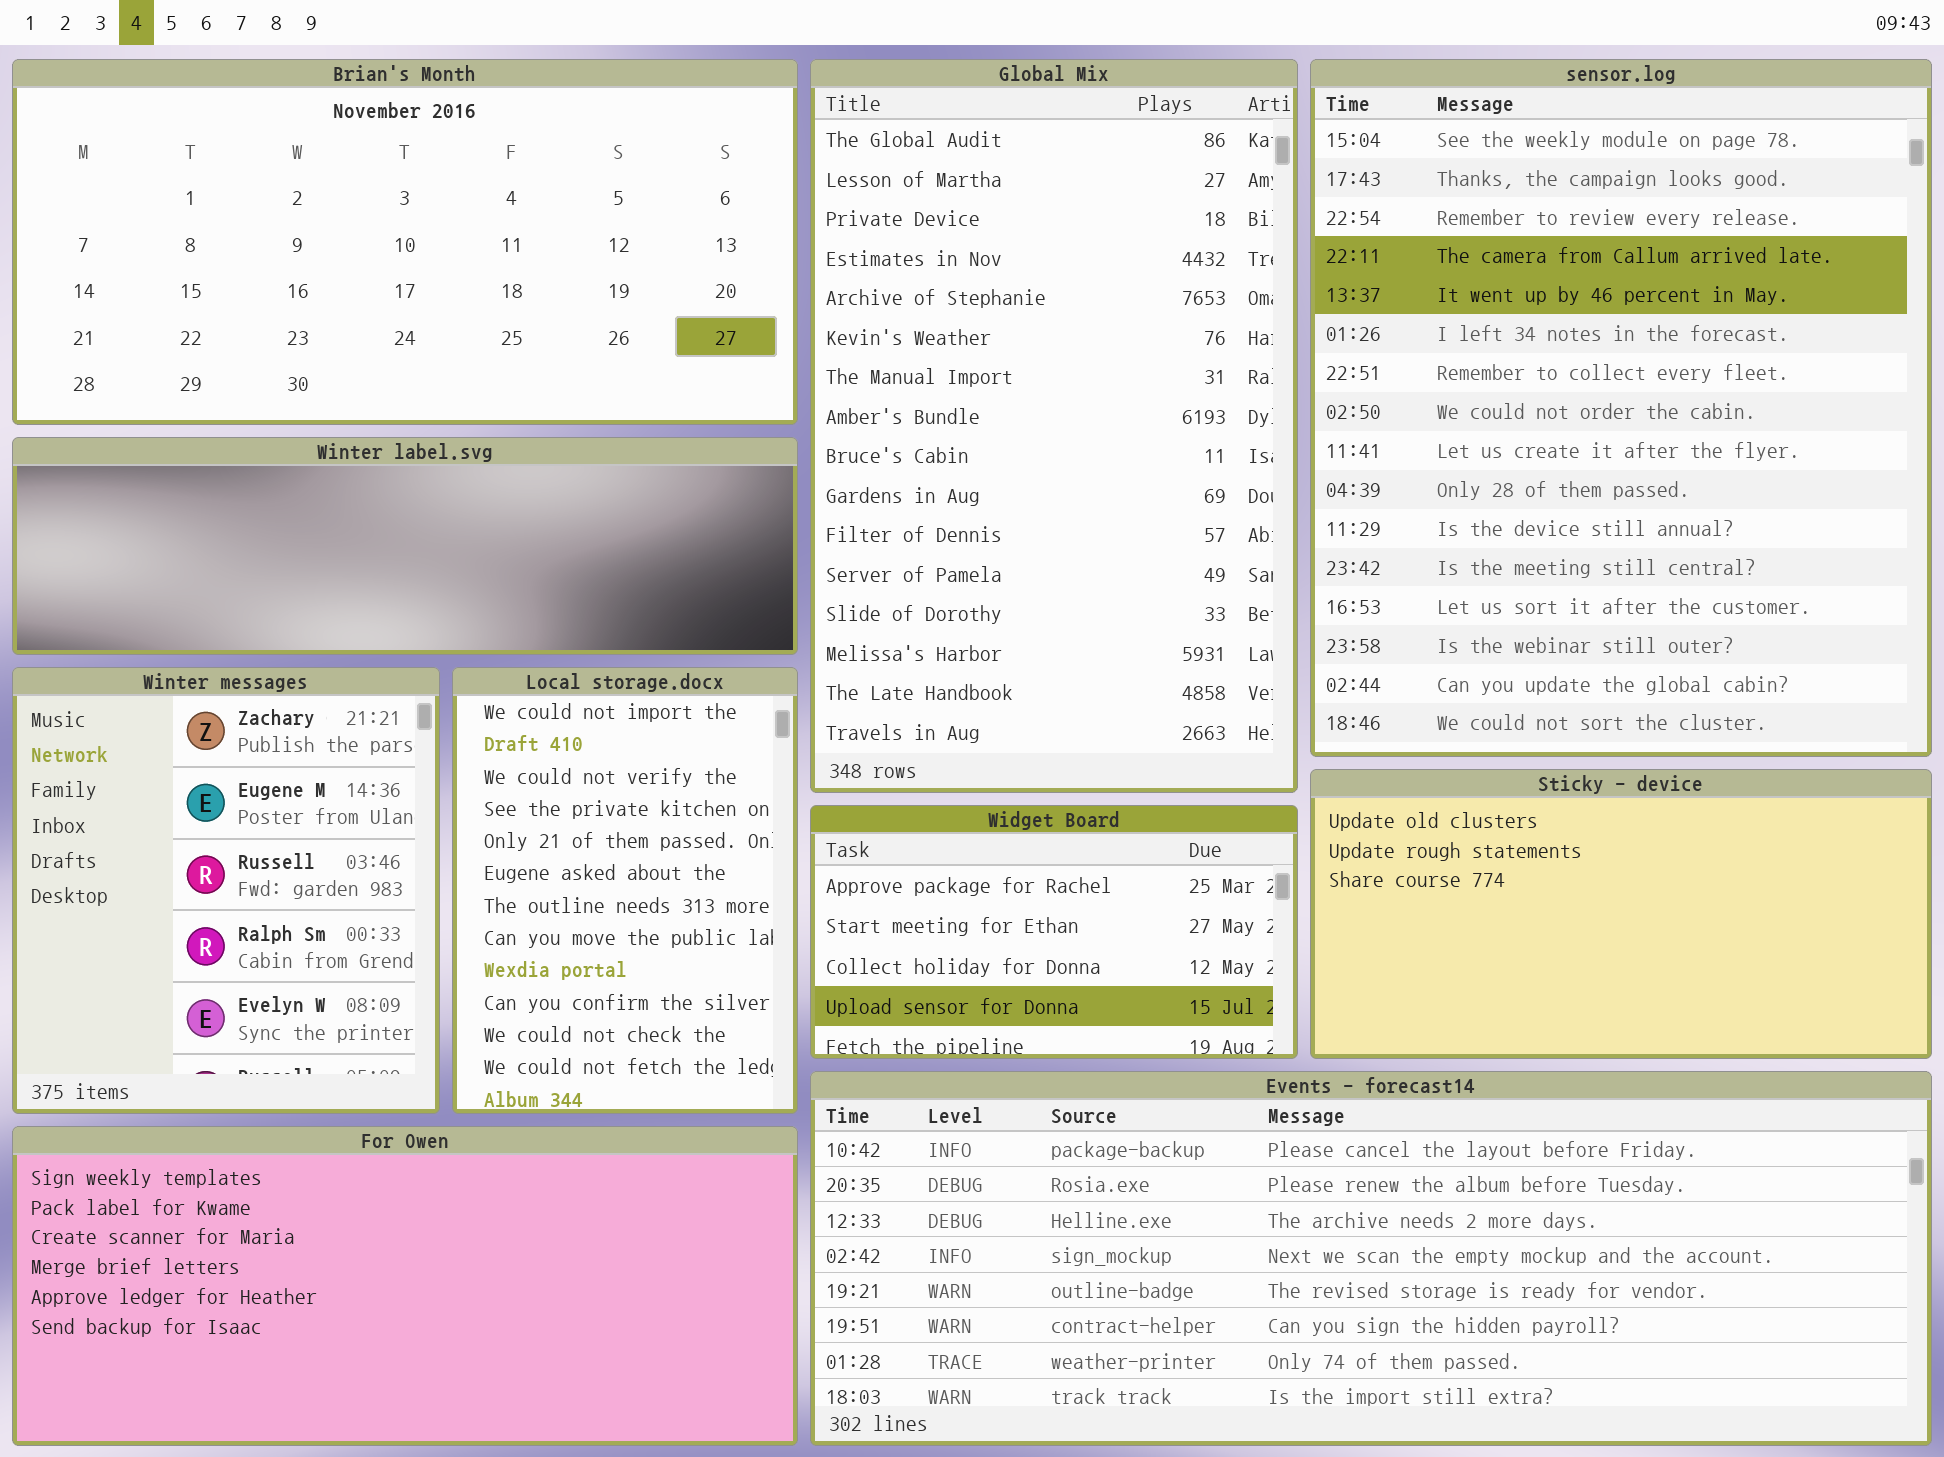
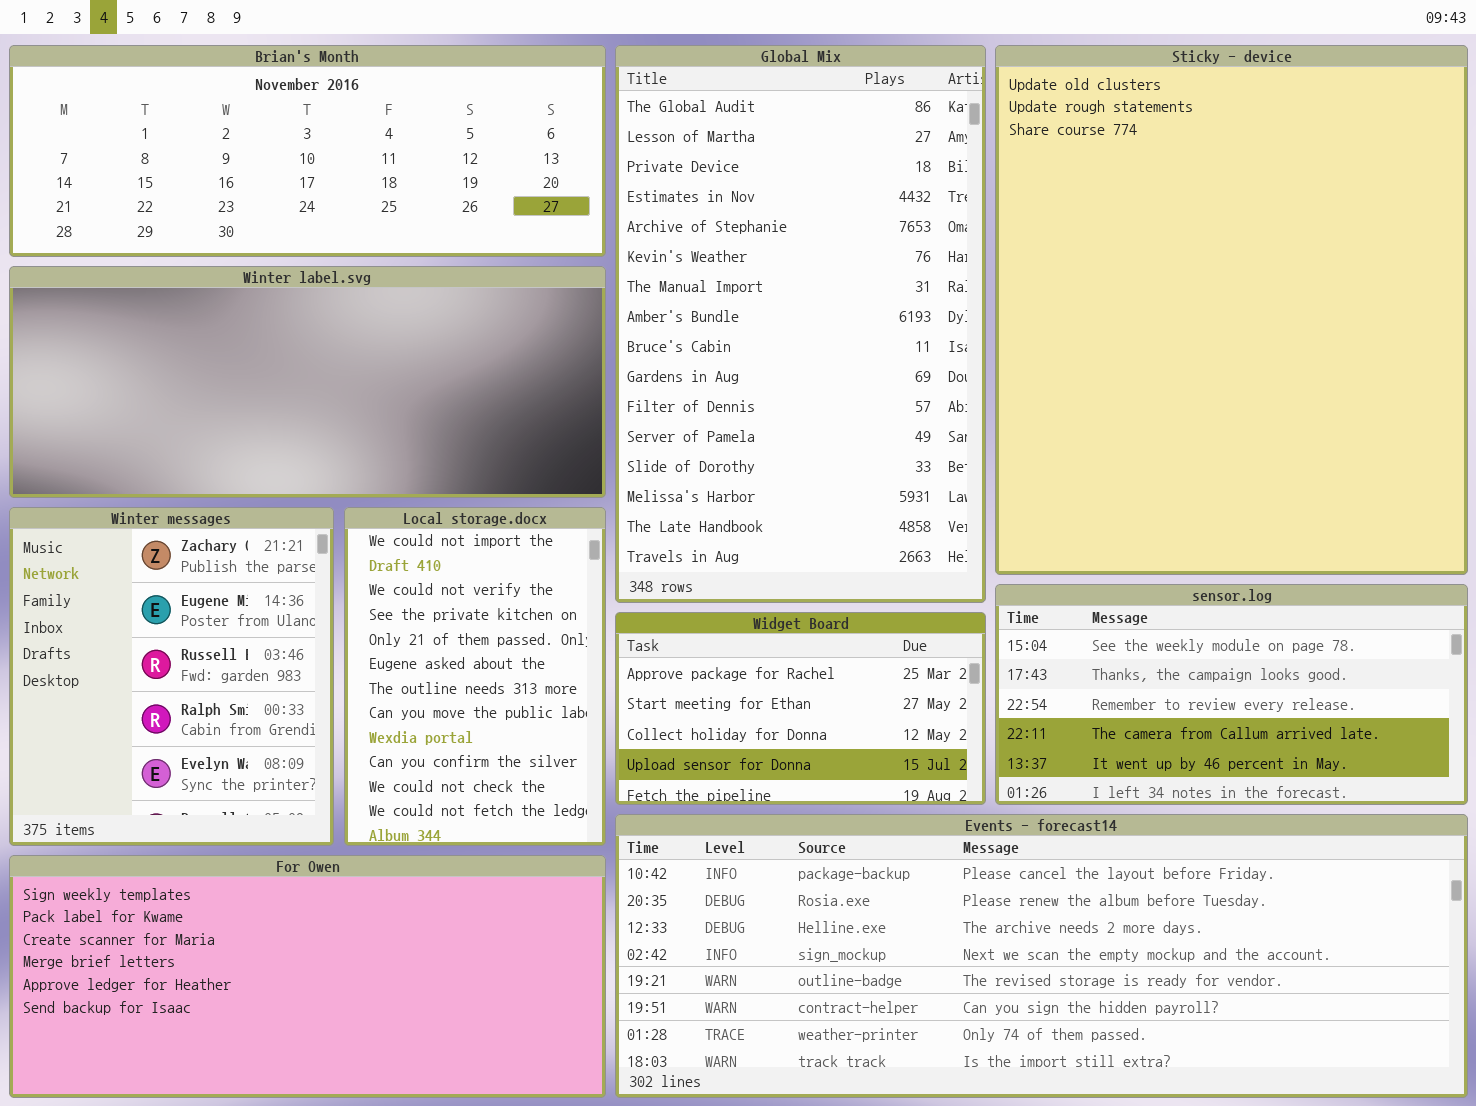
Brian's Month: [12,59,798,425] -> [9,45,606,257], resized
sensor.log: [1310,59,1932,757] -> [995,584,1468,805], moved, resized
Winter label.svg: [12,437,798,655] -> [9,266,606,498], resized
Sticky - device: [1310,769,1932,1059] -> [995,45,1468,575], moved, resized

